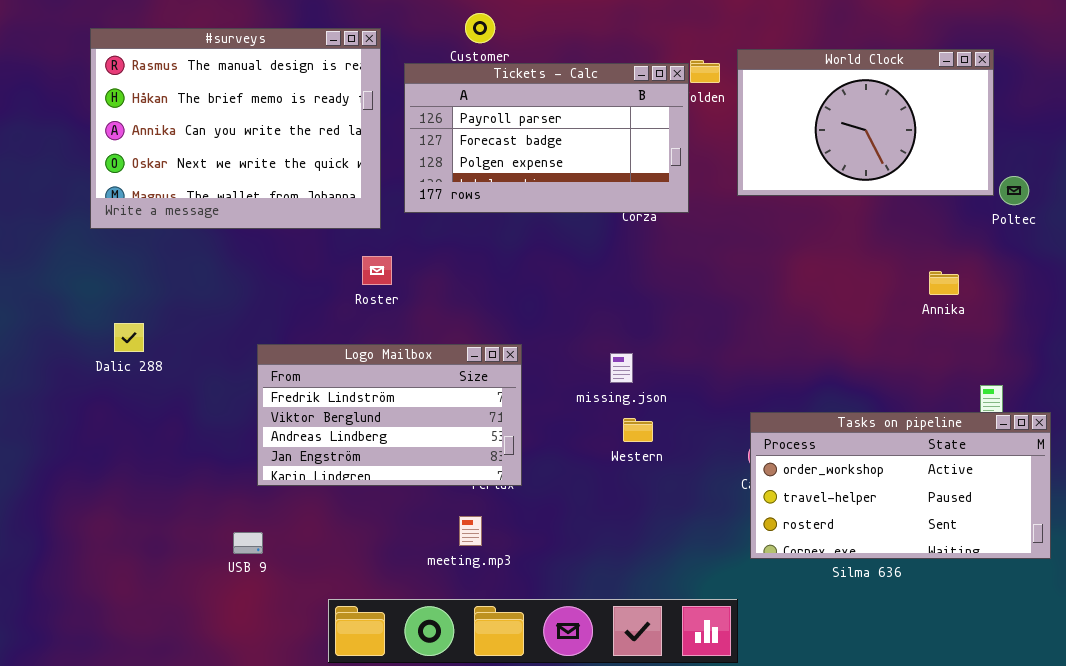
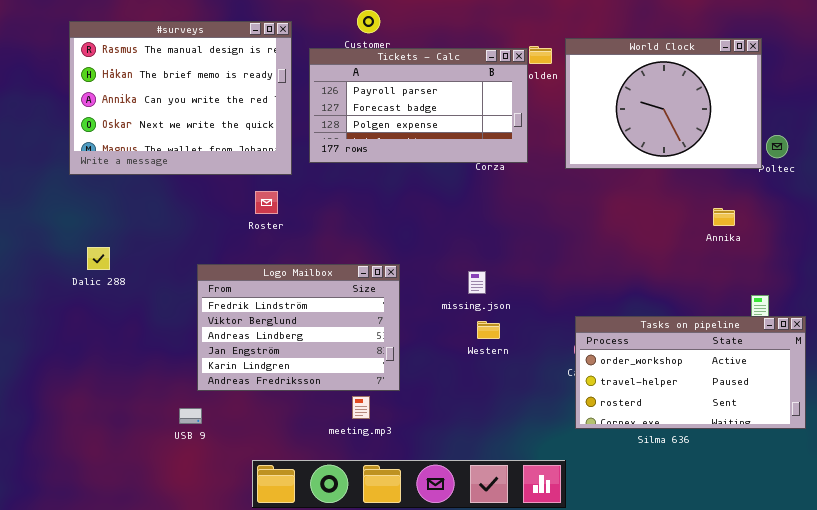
World Clock: [737,49,994,196] -> [565,38,762,169], resized
Roster: [362,256,392,285] -> [255,191,278,214], moved
Logo Mailbox: [257,344,522,486] -> [197,264,400,391], resized

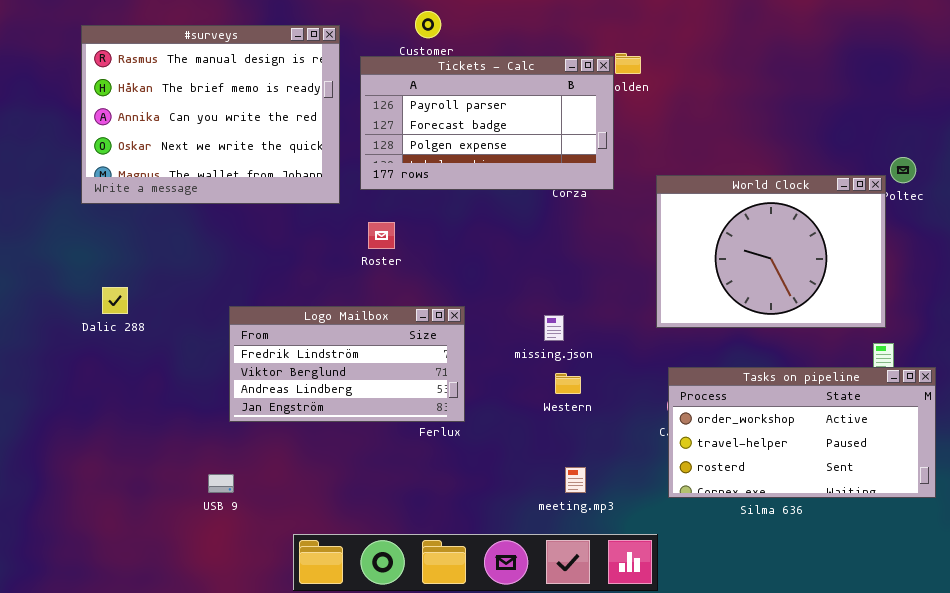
World Clock: [565,38,762,169] -> [656,175,886,328], moved
Roster: [255,191,278,214] -> [368,222,395,249], moved
Logo Mailbox: [197,264,400,391] -> [229,306,465,422], resized
meeting.mp3: [352,396,370,419] -> [565,467,586,493], moved

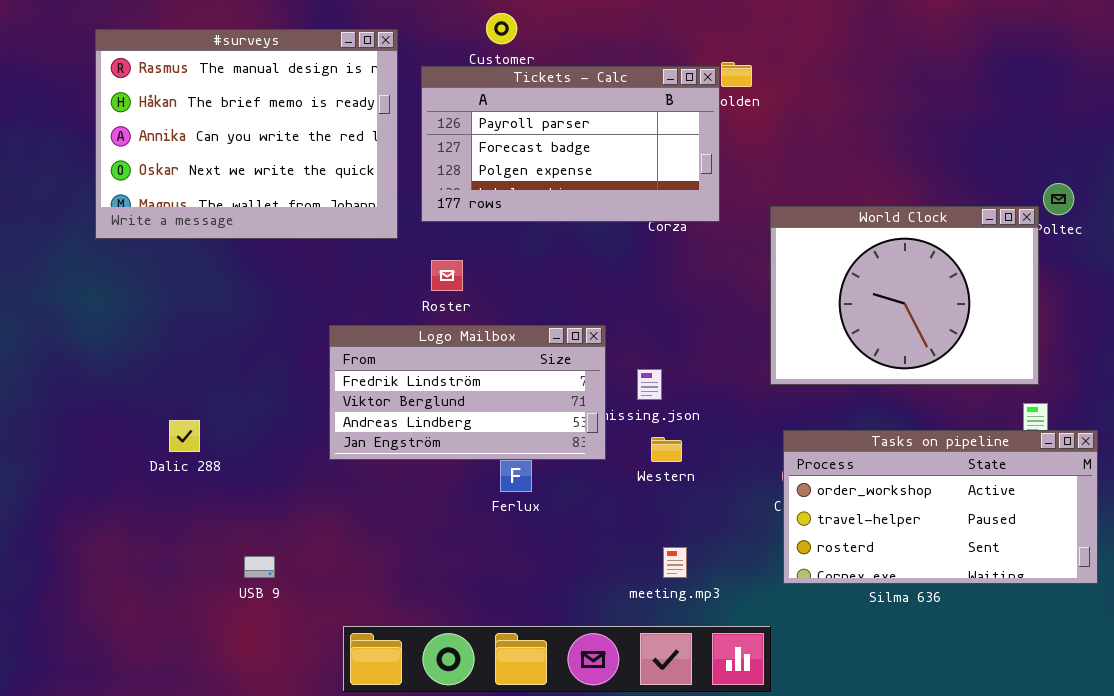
Dalic 288: [102,287,128,314] -> [169,420,200,452], moved
Logo Mailbox: [229,306,465,422] -> [329,325,606,460], moved

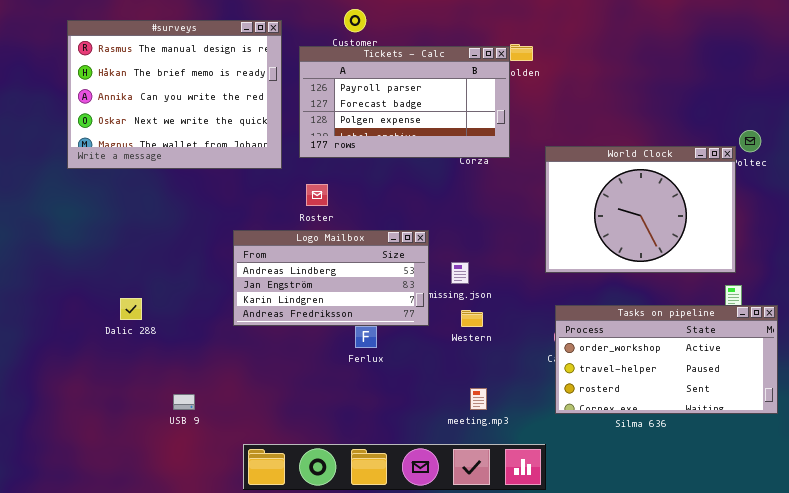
Logo Mailbox: [329,325,606,460] -> [233,230,429,326], scrolled down 2 rows

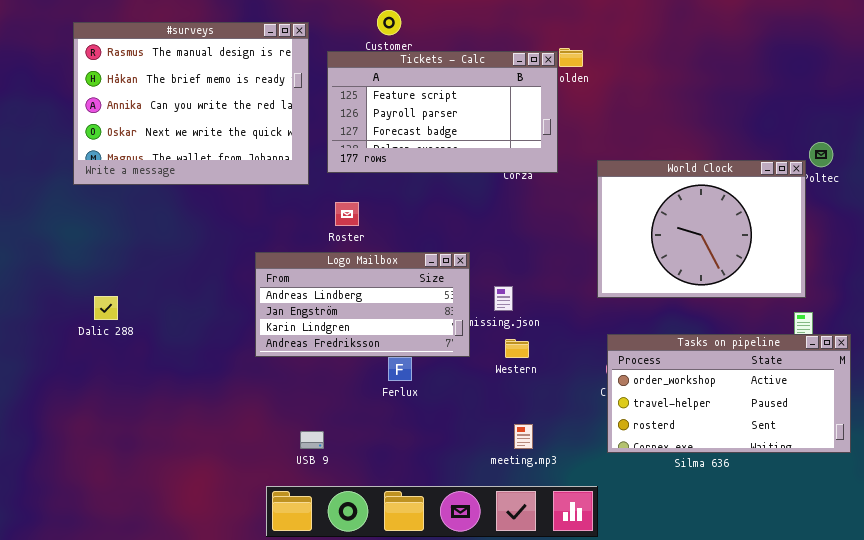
Tickets - Calc: [299,46,510,158] -> [327,51,558,173], scrolled up 1 row
Dalic 288: [120,298,142,320] -> [94,296,118,320], moved
USB 9: [173,394,195,410] -> [300,431,324,449], moved

